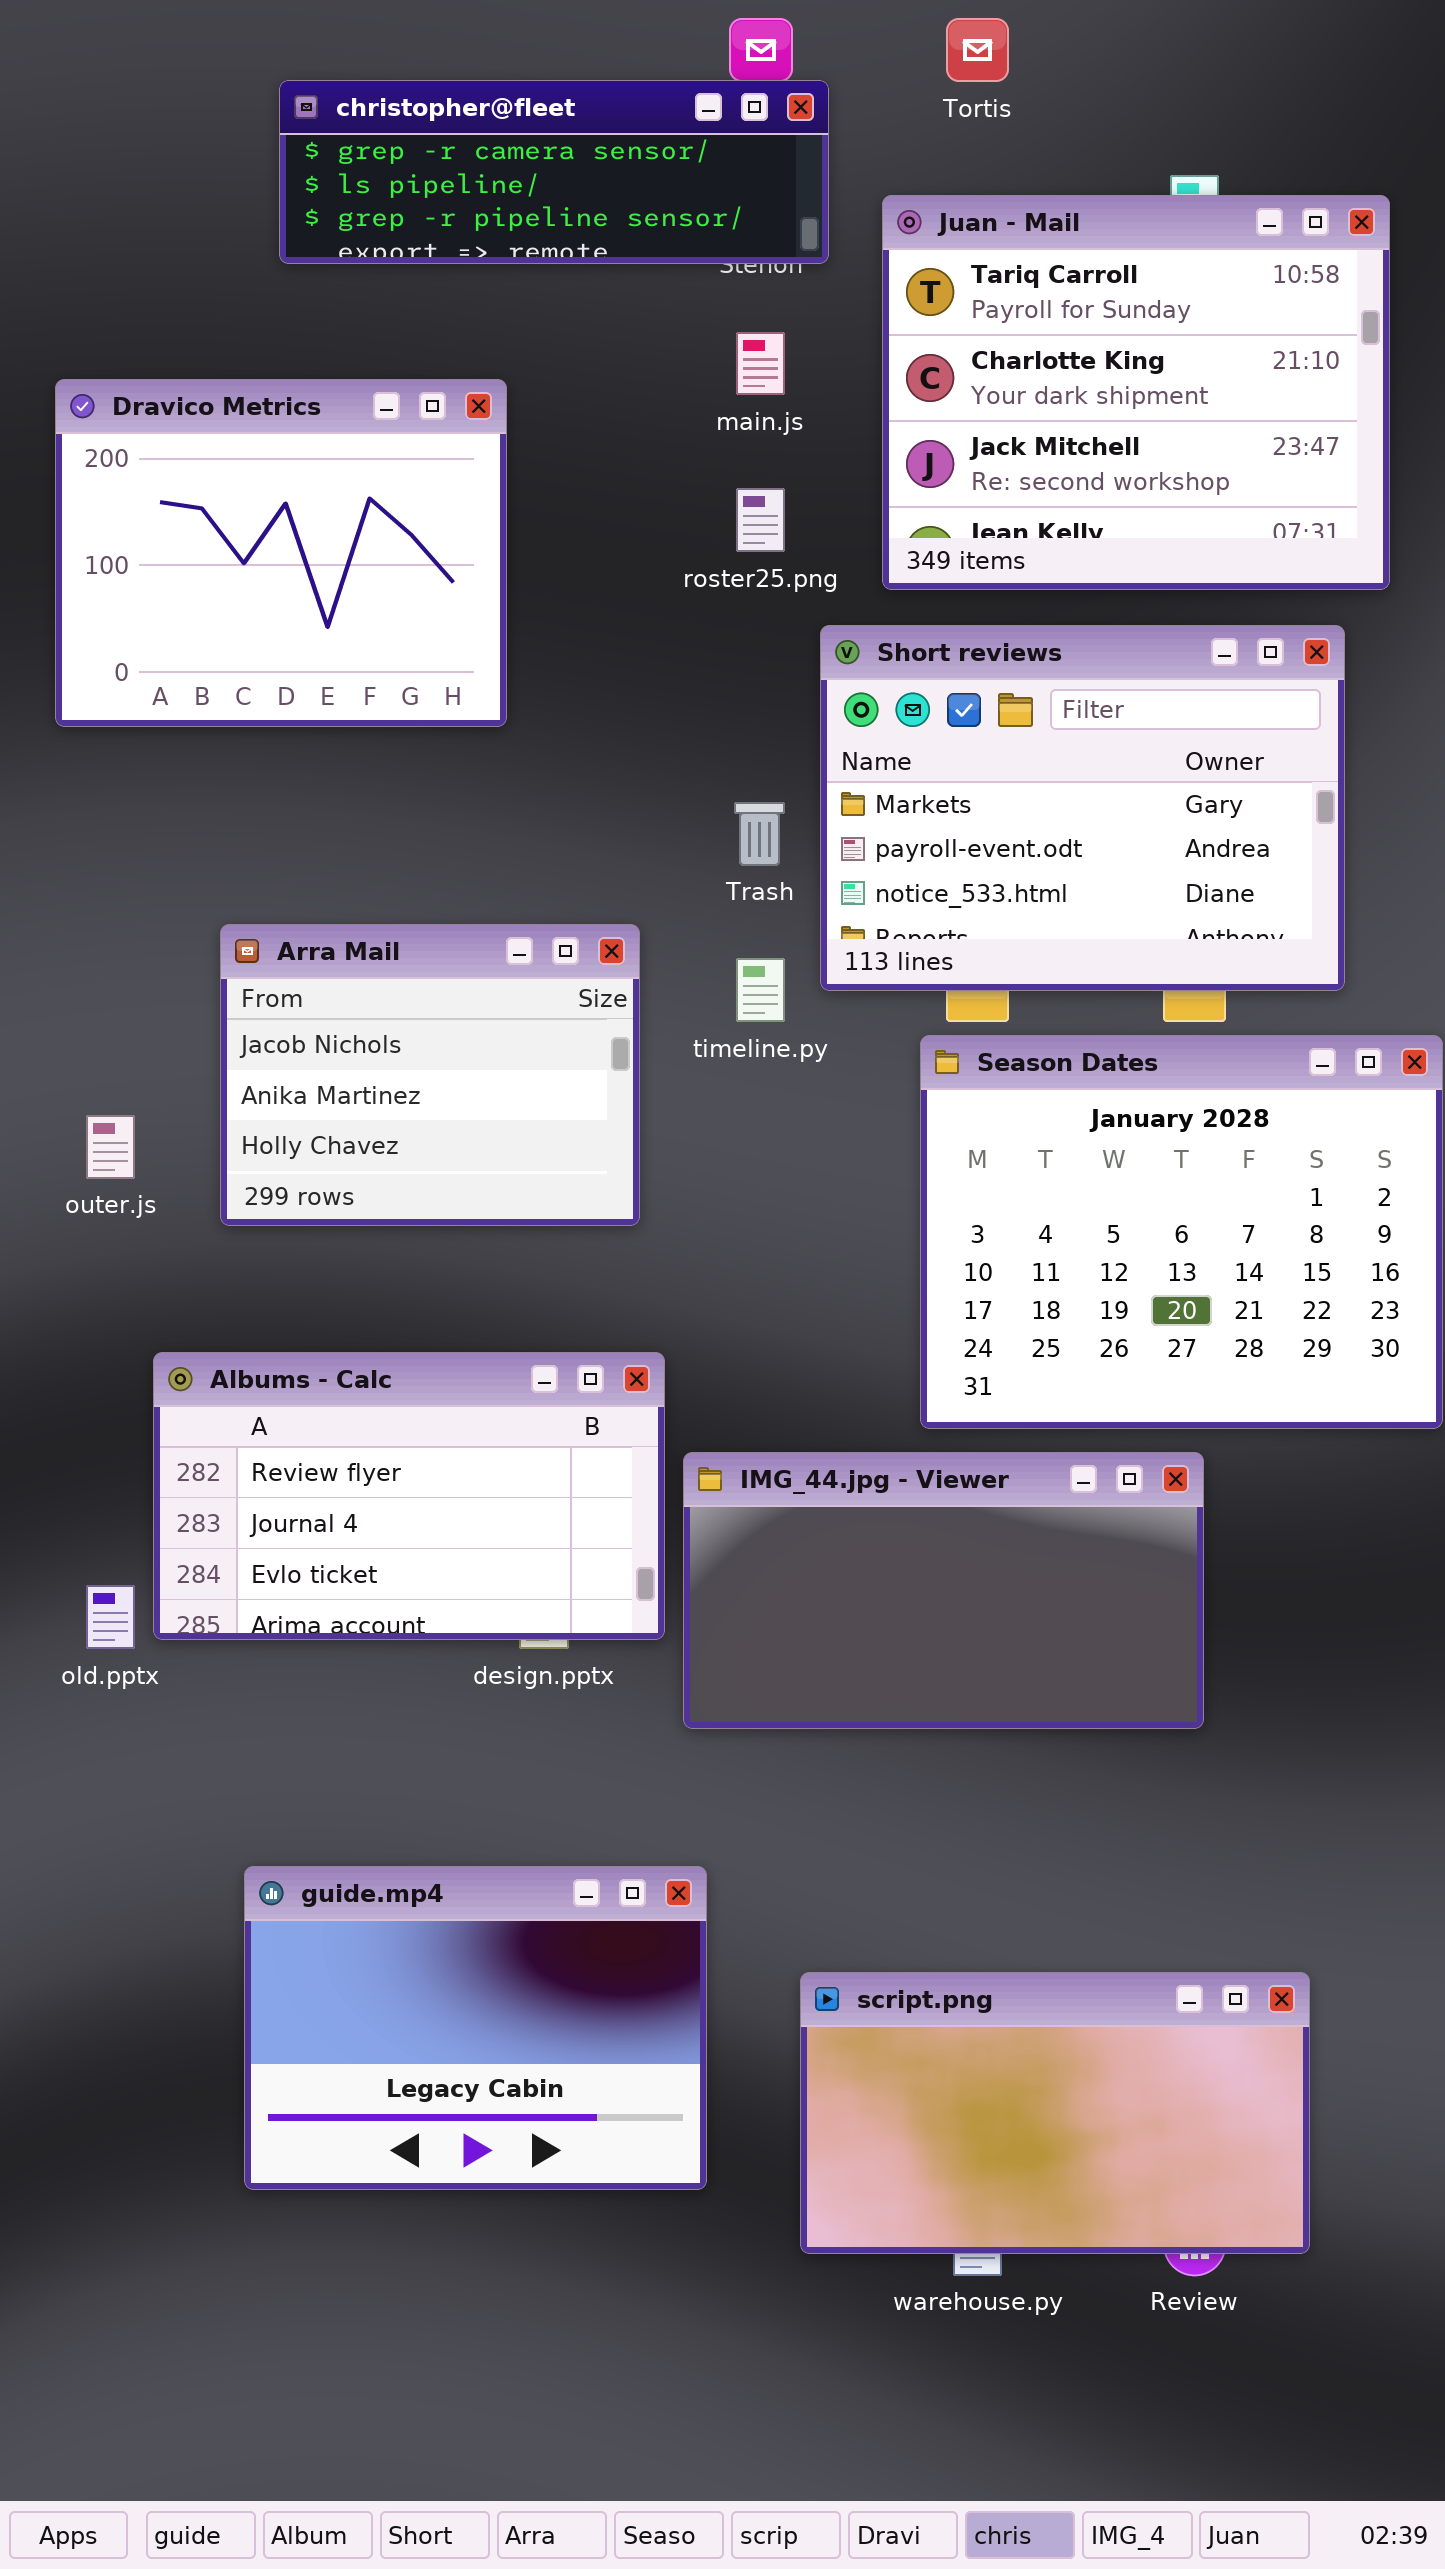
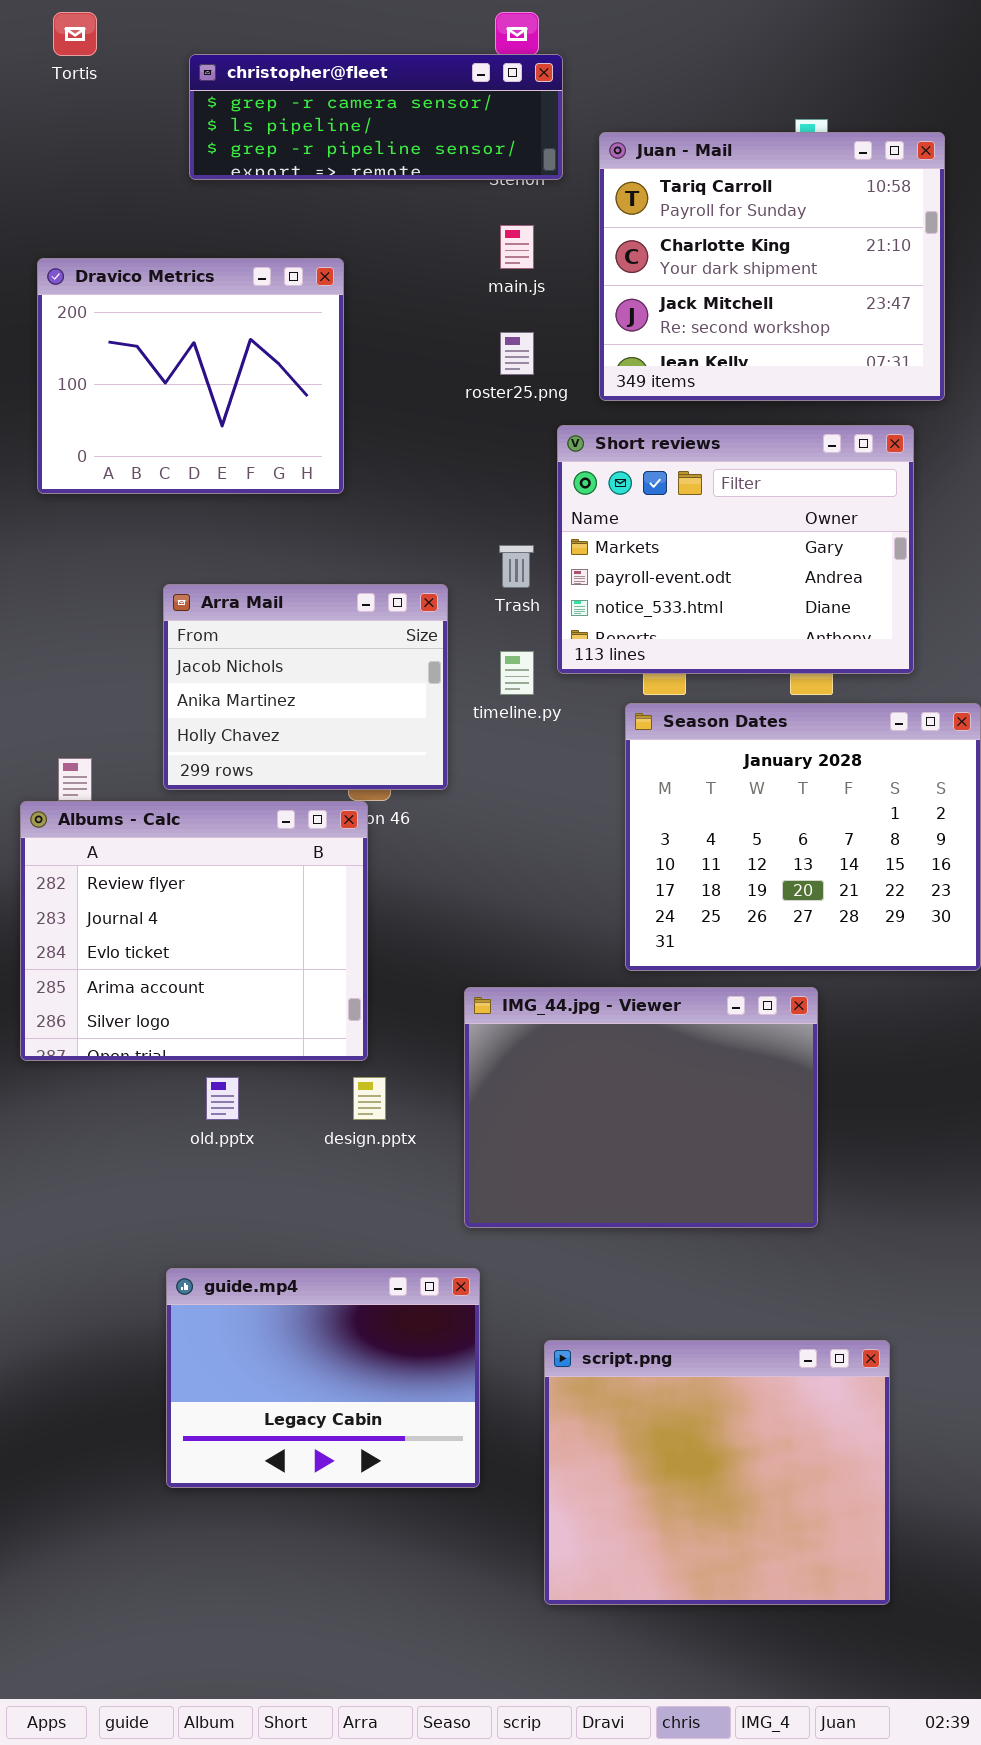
Tortis: [946,18,1009,82] -> [53,12,97,56], moved
Arra Mail: [220,924,640,1226] -> [163,584,448,790], moved
Albums - Calc: [153,1352,665,1640] -> [20,801,368,1061], moved, resized
IMG_44.jpg - Viewer: [683,1452,1204,1729] -> [464,987,818,1228], resized
old.pptx: [86,1585,135,1649] -> [206,1077,239,1120], moved
script.png: [800,1972,1310,2254] -> [544,1340,890,1605], resized

